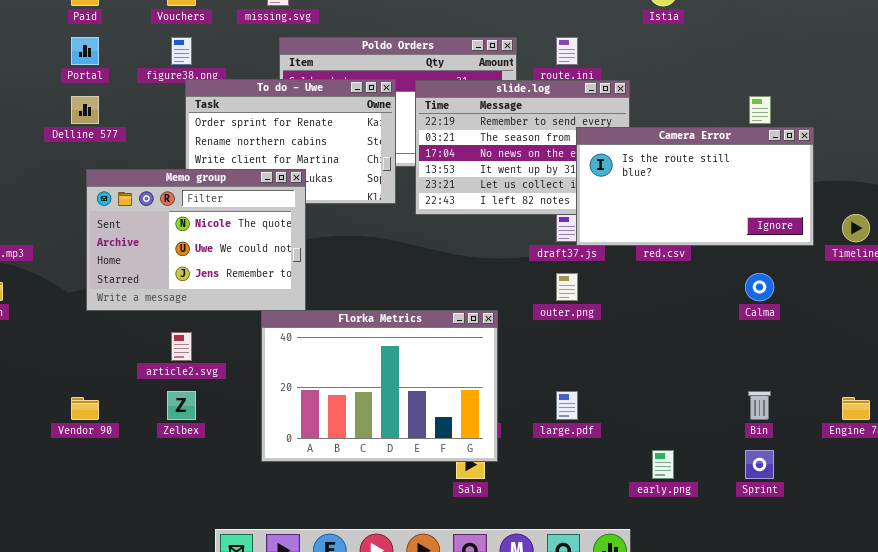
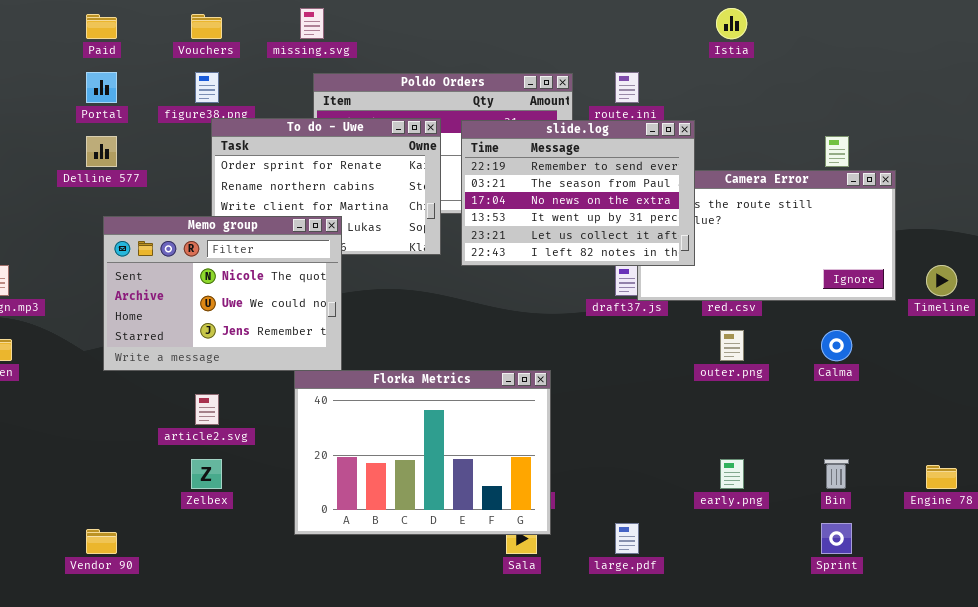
slide.log: [415,80,630,215] -> [461,120,695,266], raised
outer.png: [556,273,578,301] -> [720,330,744,361], moved
large.pdf: [556,391,578,420] -> [615,523,639,554], moved
Vendor 90: [71,397,99,420] -> [86,529,117,554], moved
early.png: [652,450,674,479] -> [720,459,744,489], moved

